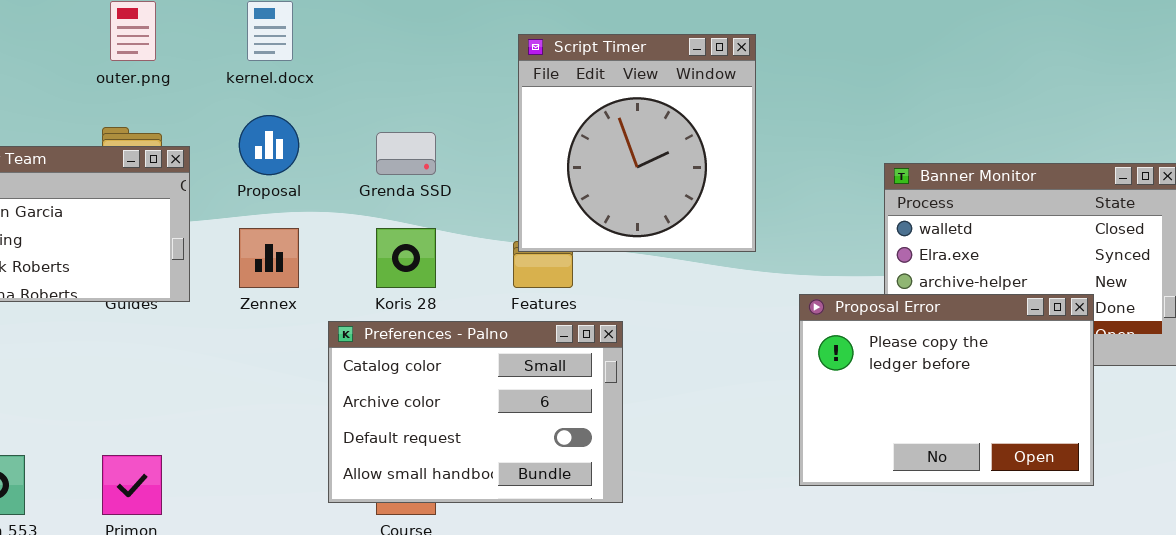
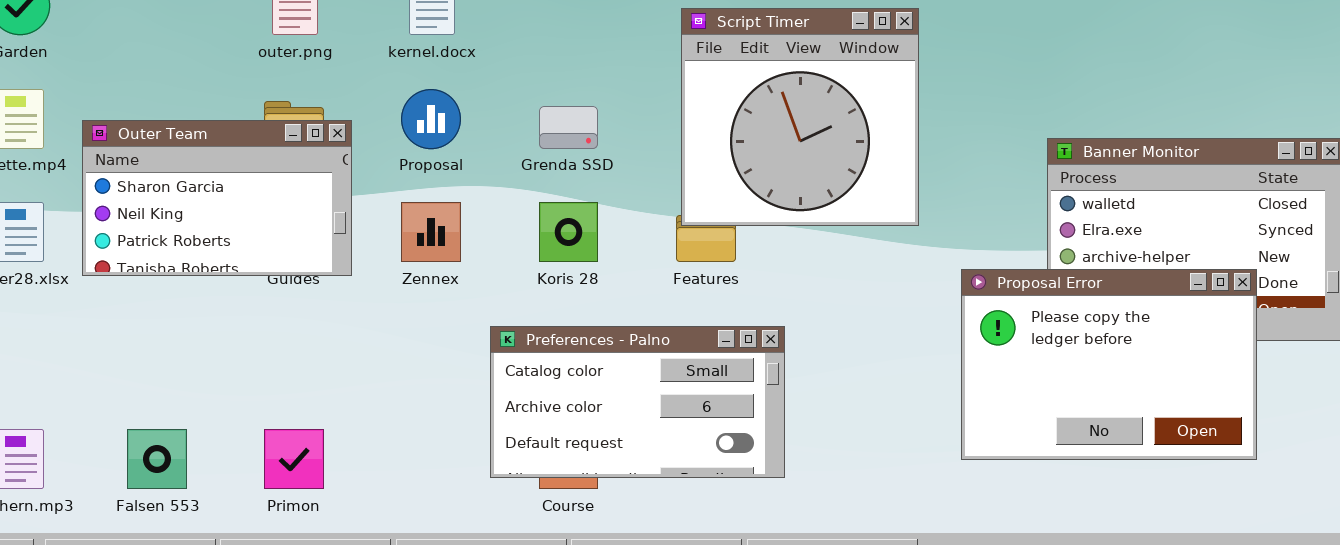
Preferences - Palno: [328,321,623,503] -> [490,326,785,478], resized

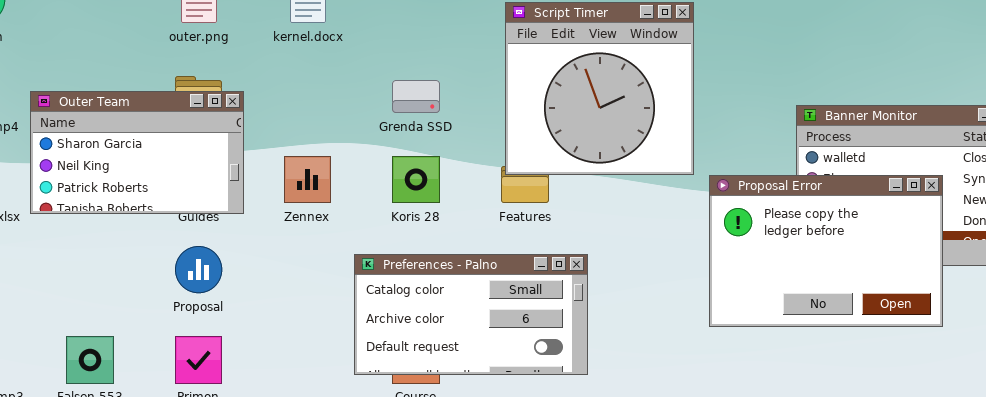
Proposal: [401,89,461,149] -> [175,246,222,293], moved
Proposal Error: [961,269,1257,460] -> [709,175,943,327], moved

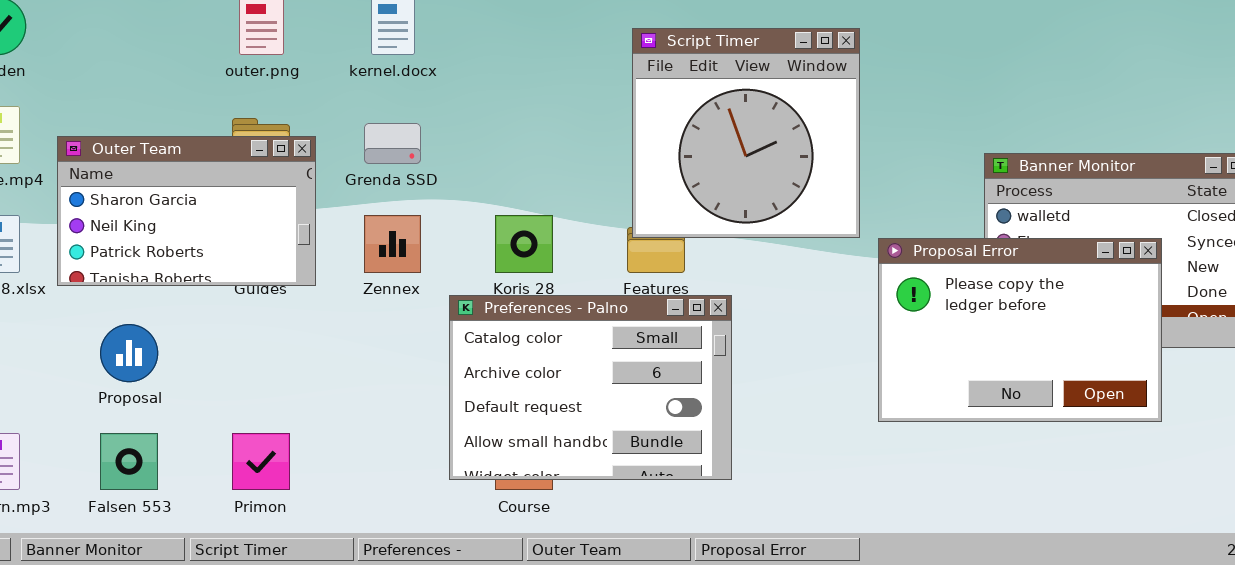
Grenda SSD: [392,80,440,113] -> [364,123,421,164], moved
Proposal: [175,246,222,293] -> [100,324,158,382], moved
Preferences - Palno: [354,254,588,375] -> [449,295,732,480], resized

